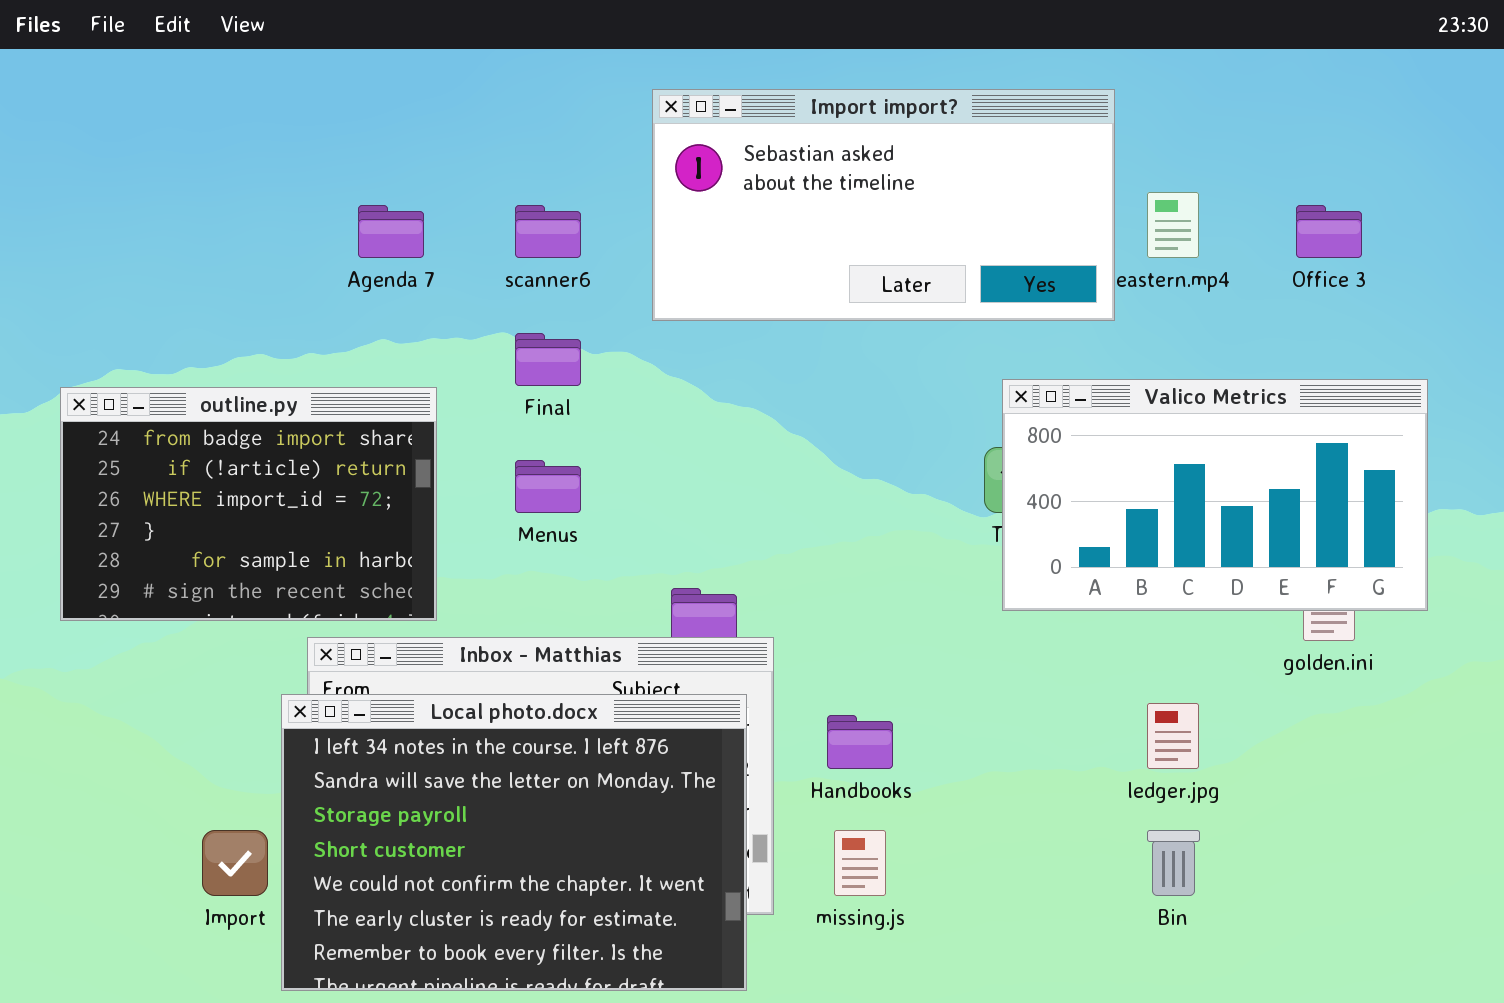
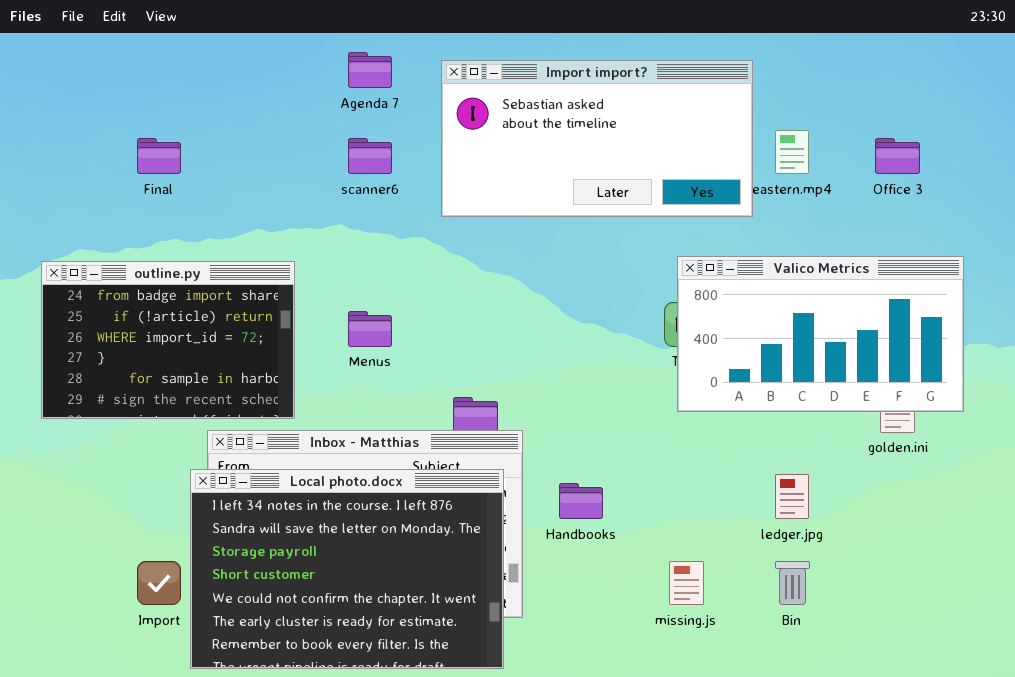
Agenda 7: [358,205,424,258] -> [348,52,392,88], moved
Final: [515,333,581,386] -> [137,138,181,174], moved
missing.js: [834,830,886,896] -> [669,561,704,605], moved

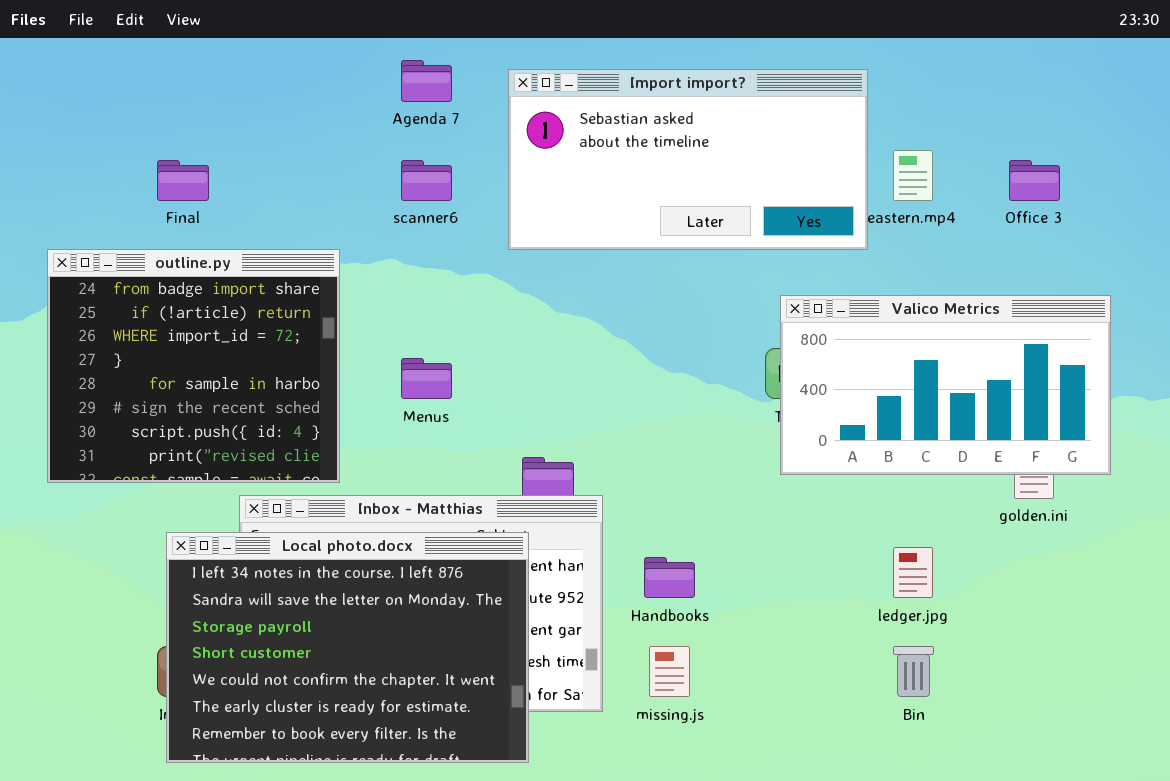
outline.py: [41,261,295,419] -> [47,249,340,483], resized
Local photo.docx: [190,469,504,669] -> [166,532,529,763], moved
missing.js: [669,561,704,605] -> [649,646,690,697], moved

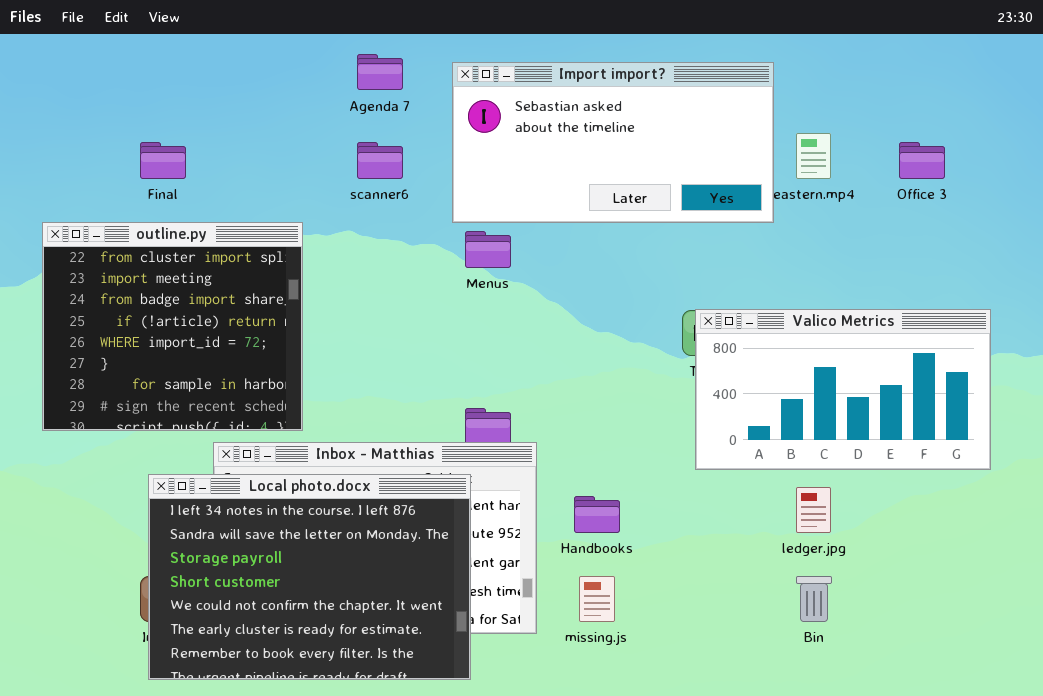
outline.py: [47,249,340,483] -> [42,222,303,431], scrolled up 2 rows
Valico Metrics: [780,295,1111,475] -> [695,309,991,470], moved
Menus: [401,358,452,399] -> [465,231,511,268], moved

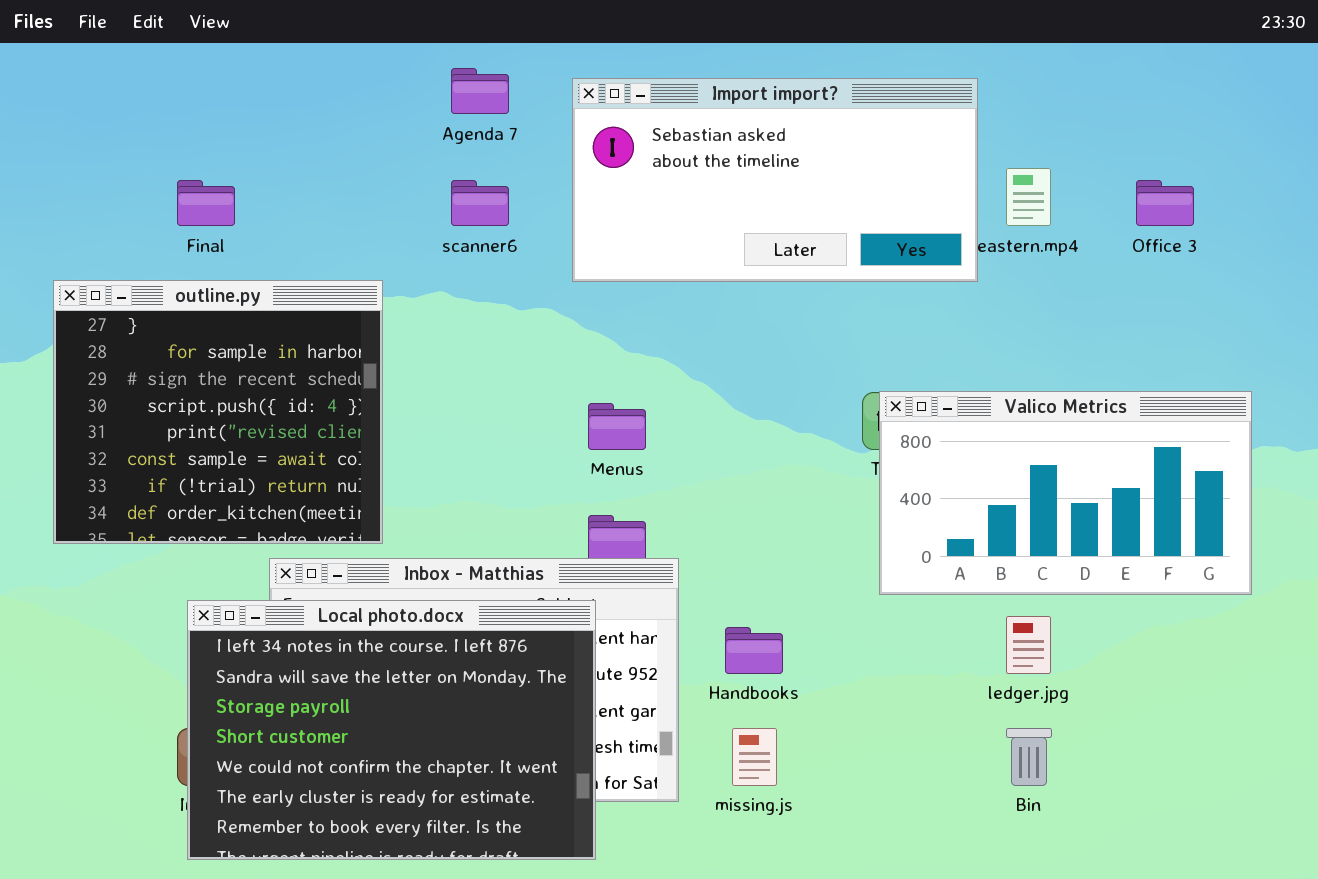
outline.py: [42,222,303,431] -> [53,280,383,544], scrolled down 5 rows
Menus: [465,231,511,268] -> [588,403,646,450], moved

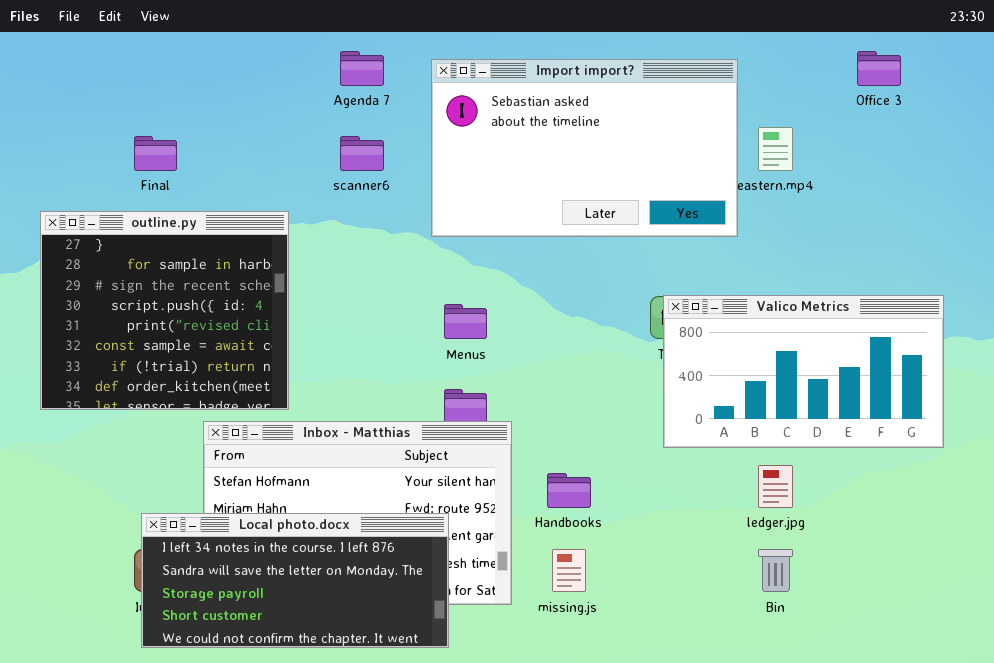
Import import?: [572,78,978,282] -> [431,59,738,237], resized
Office 3: [1136,180,1194,226] -> [857,51,901,86], moved
Local photo.docx: [187,600,596,860] -> [141,513,449,648], resized

